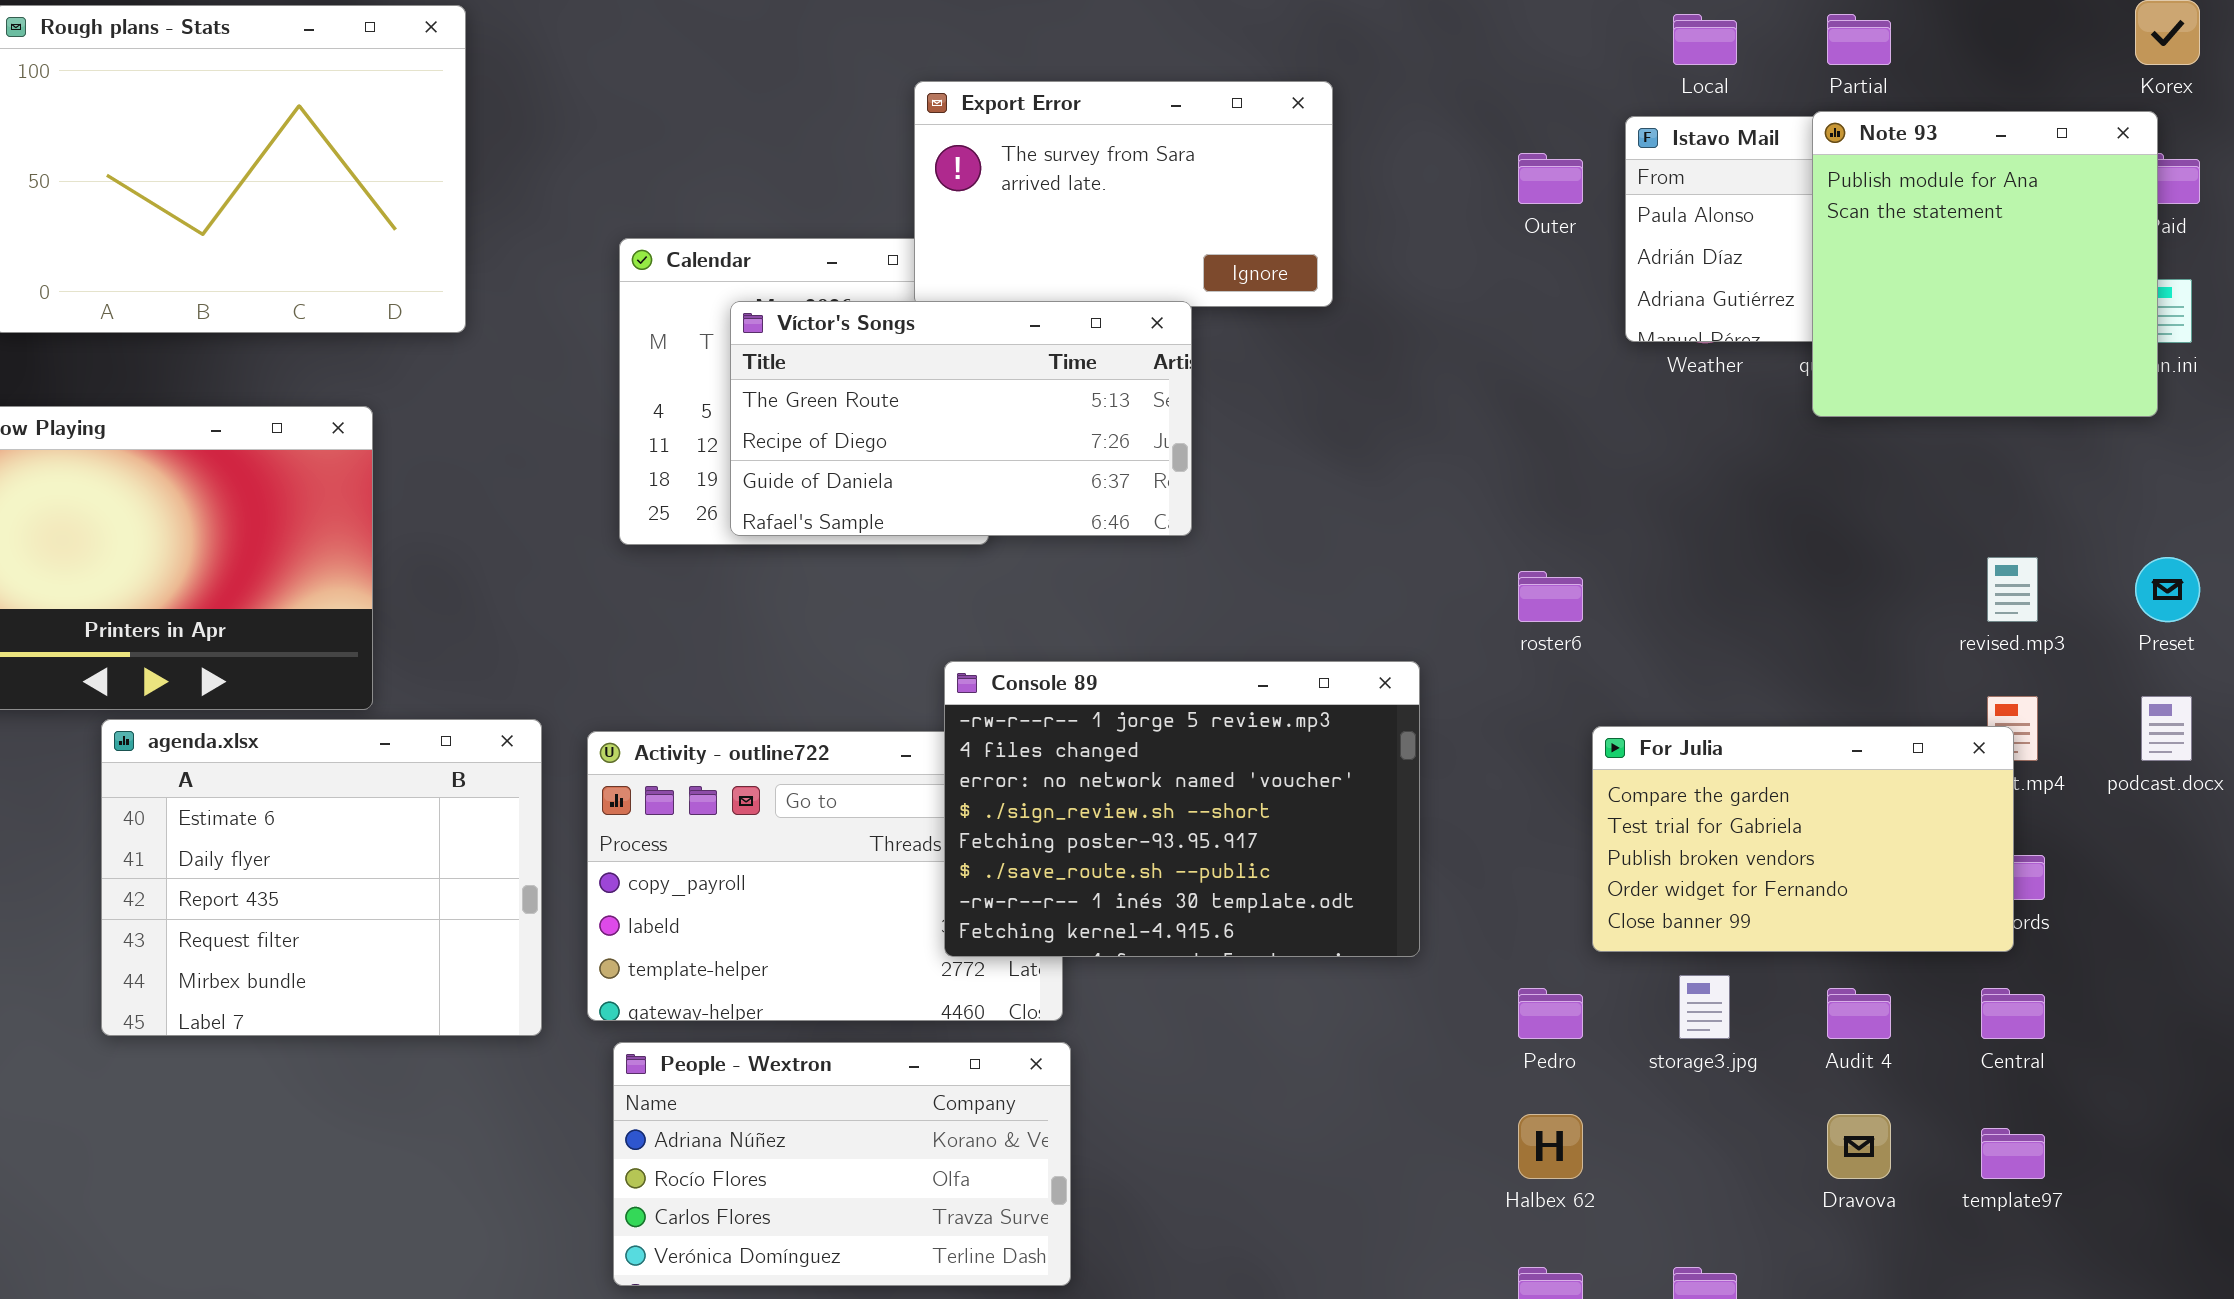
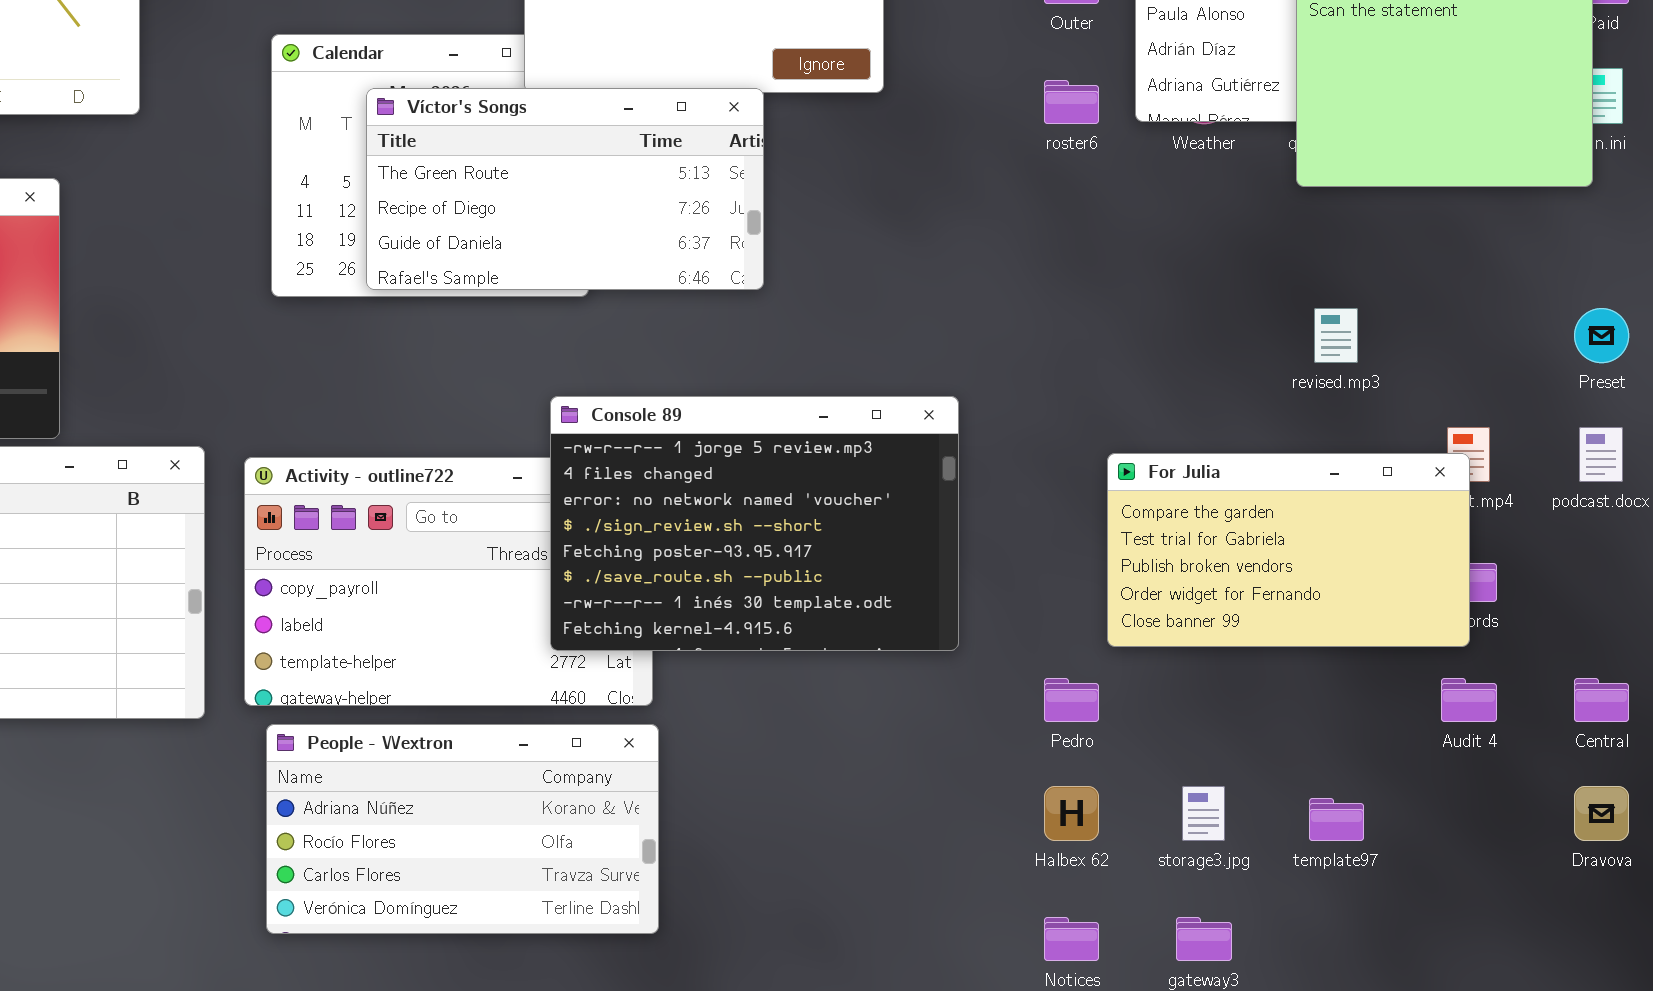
revised.mp3: [1987,557,2038,622] -> [1314,308,1358,363], moved
roster6: [1518,571,1583,622] -> [1044,80,1099,124], moved
storage3.jpg: [1679,975,1730,1039] -> [1182,786,1225,841], moved
Audit 4: [1827,988,1891,1039] -> [1441,678,1497,722], moved
Central: [1981,988,2045,1039] -> [1574,678,1629,722], moved
Dravova: [1827,1114,1891,1179] -> [1574,786,1629,841], moved
template97: [1981,1128,2045,1179] -> [1309,798,1364,841], moved

